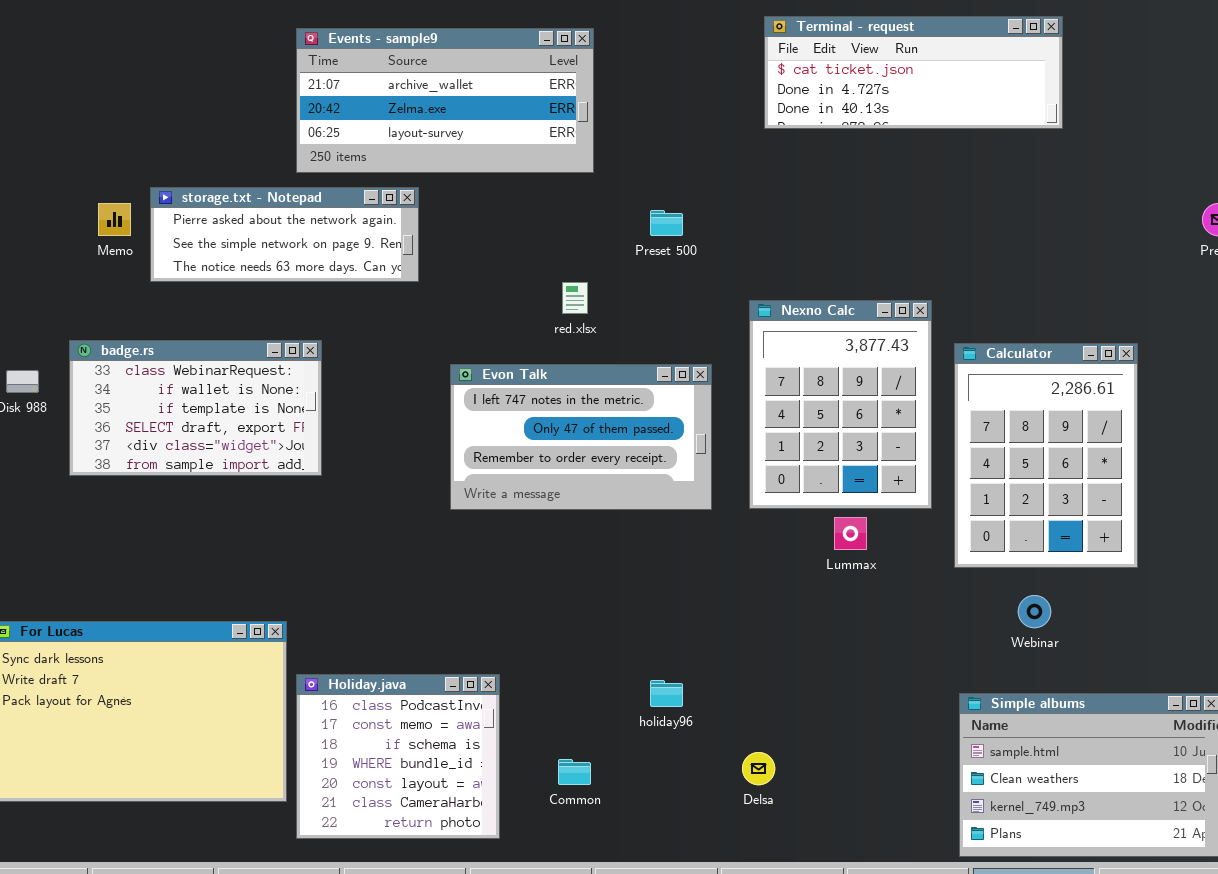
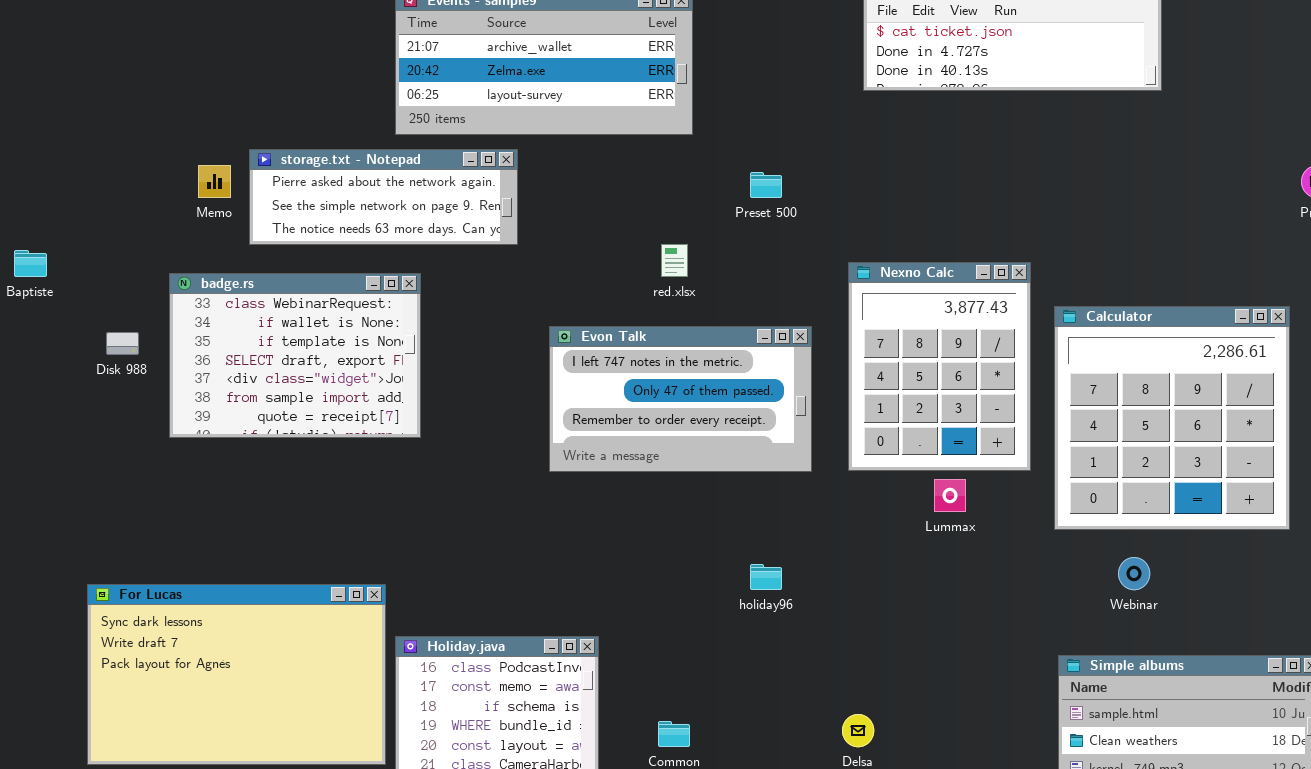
badge.rs: [69,340,322,476] -> [169,273,421,438], resized
Calculator: [954,343,1138,568] -> [1054,306,1290,530], resized
holiday96: [650,680,683,707] -> [750,564,782,590], moved

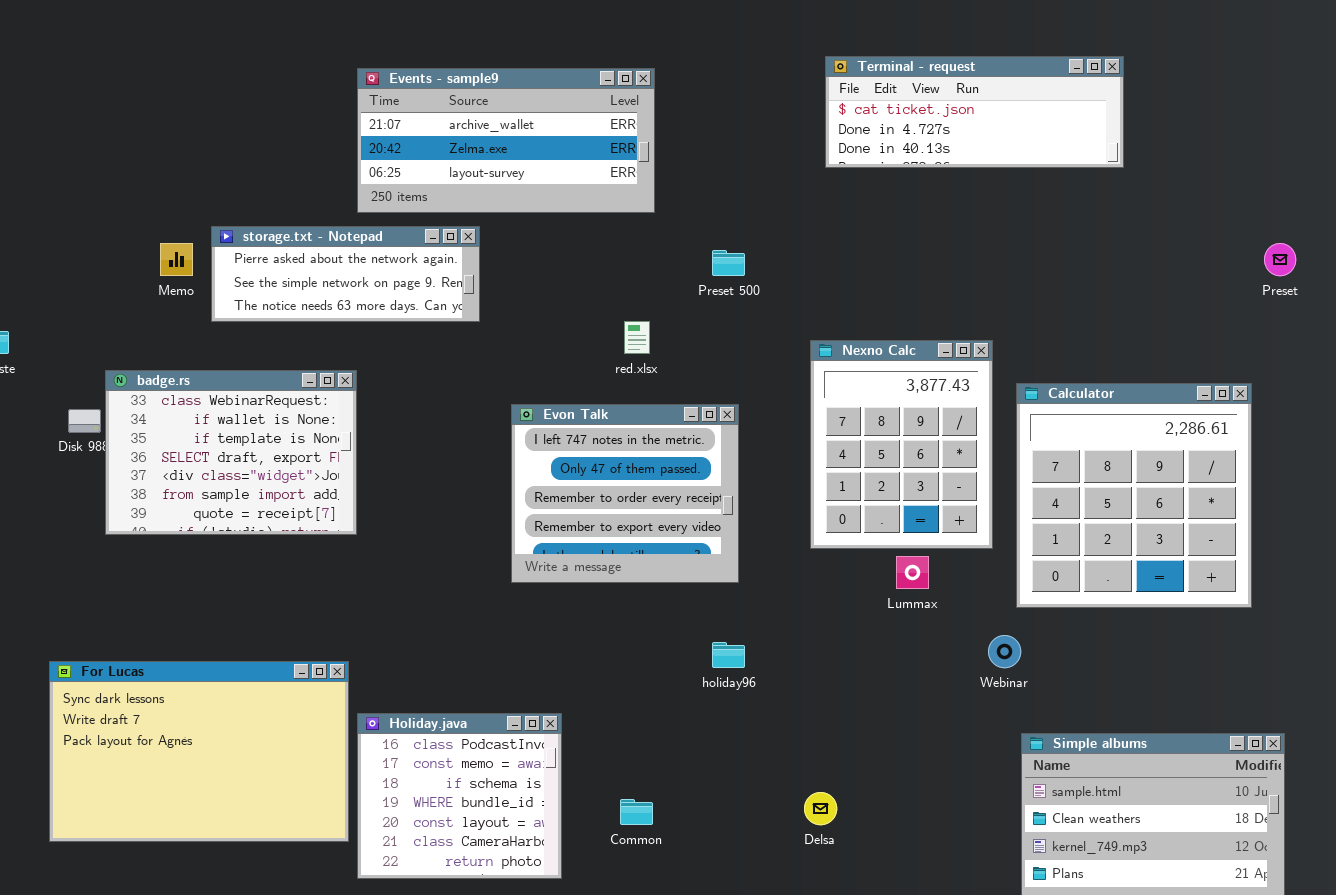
badge.rs: [169,273,421,438] -> [105,370,357,535], moved
Evon Talk: [549,326,812,472] -> [511,404,739,583], resized
Webinar: [1118,557,1150,590] -> [988,635,1021,668], moved

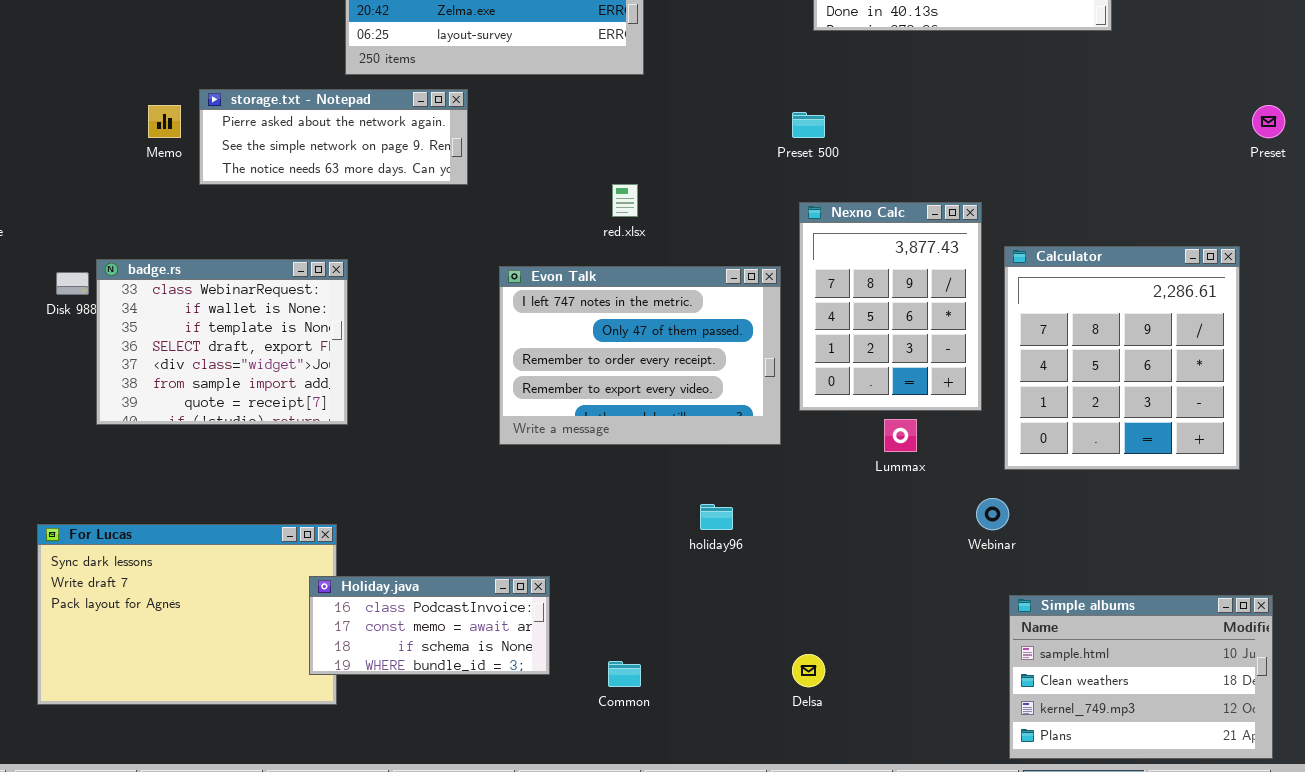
Preset 500: [712,250,745,276] -> [792,112,825,138], moved
badge.rs: [105,370,357,535] -> [96,259,348,425], moved
Evon Talk: [511,404,739,583] -> [499,266,781,445], resized
Holiday.java: [357,713,562,879] -> [309,576,550,675], resized

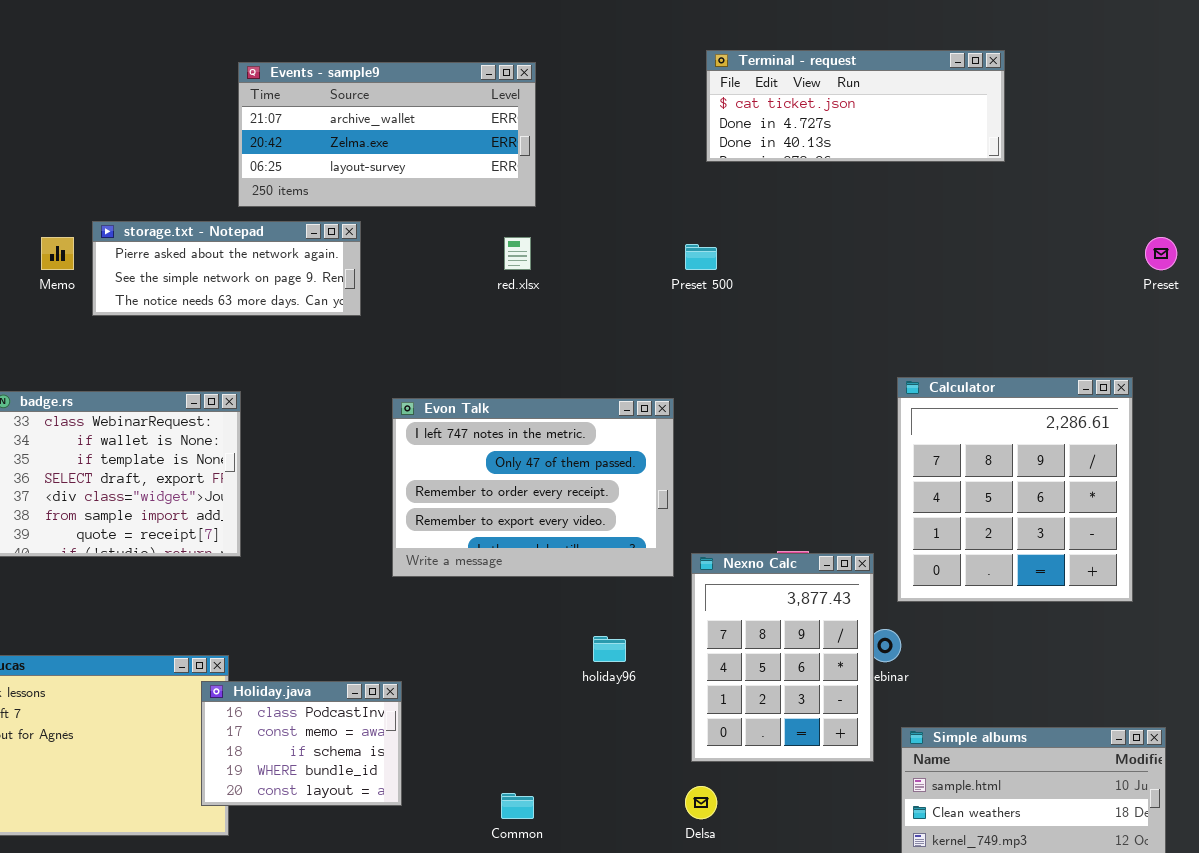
red.xlsx: [612,184,638,217] -> [504,237,531,270], moved
Nexno Calc: [799,202,982,411] -> [691,553,874,762], moved
Holiday.java: [309,576,550,675] -> [201,681,402,806], resized

